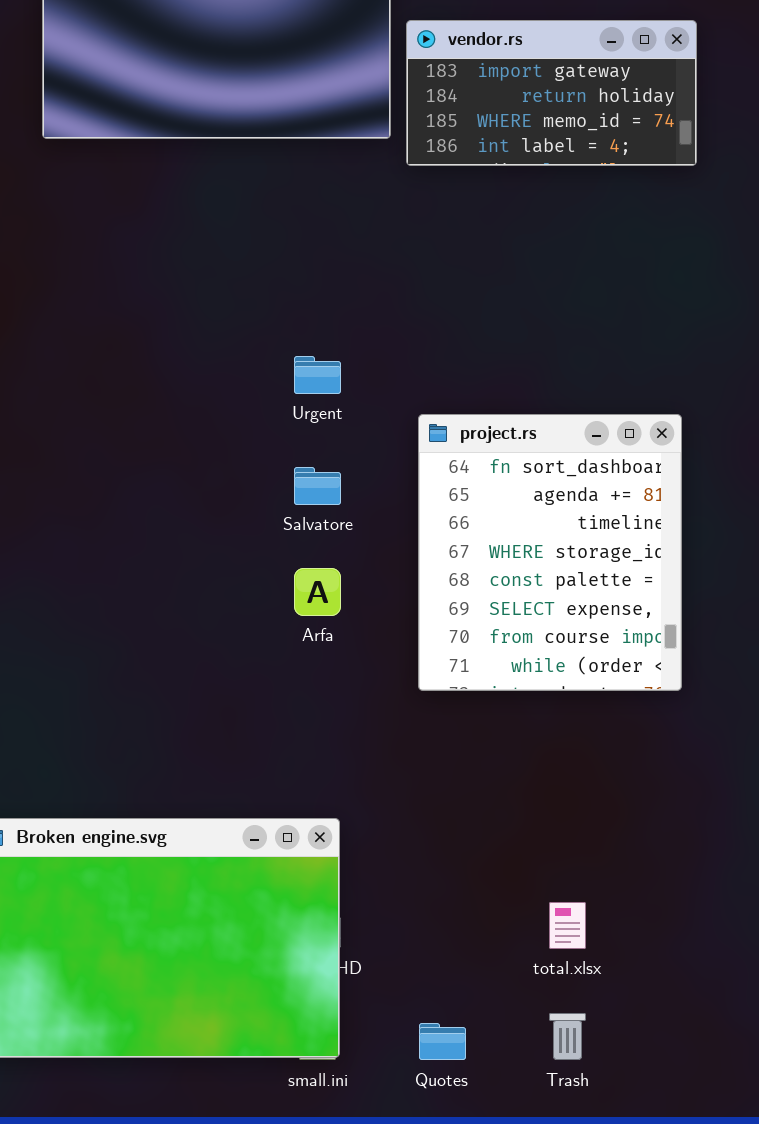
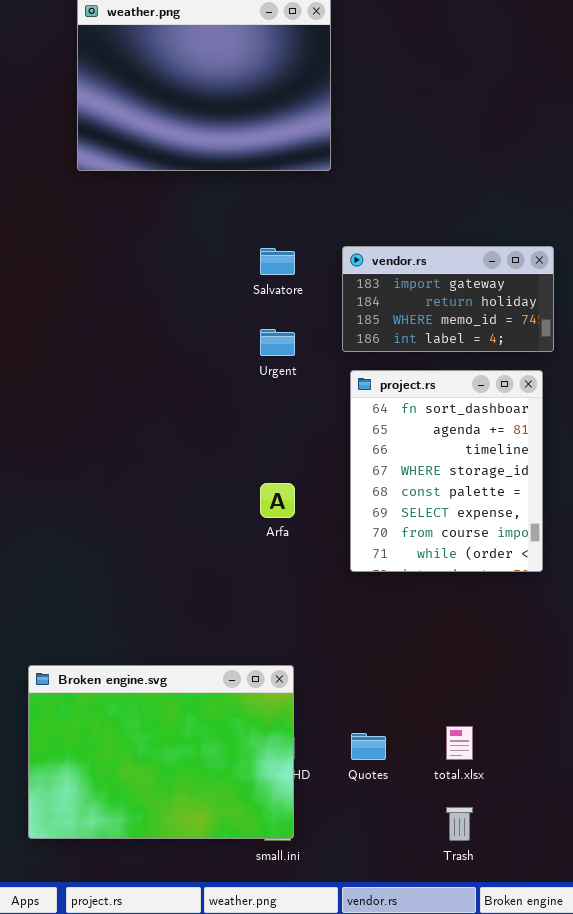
vendor.rs: [406,20,697,166] -> [342,246,554,352], moved
Salvatore: [294,467,341,505] -> [260,248,295,275], moved
Quotes: [419,1023,466,1060] -> [351,733,386,760], moved

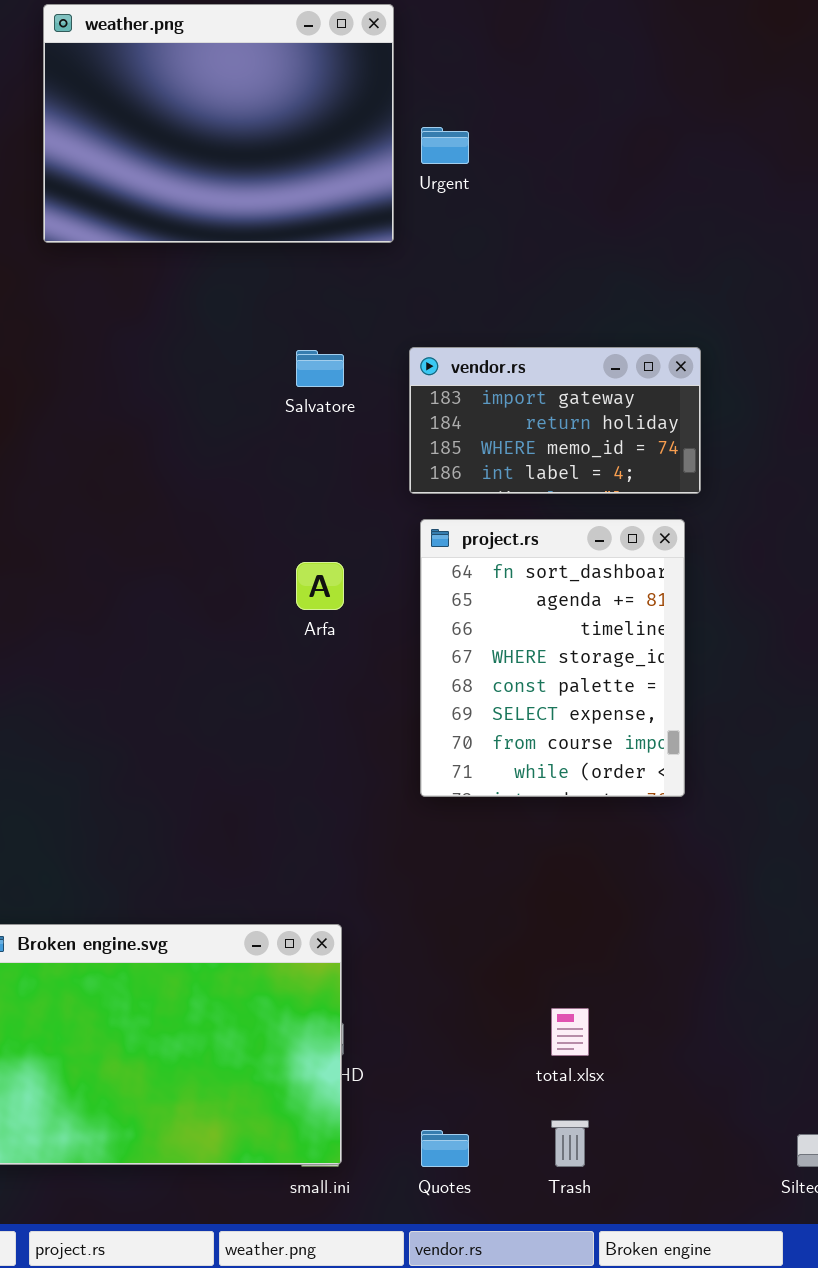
Urgent: [260,329,295,356] -> [421,127,469,164], moved
Arfa: [260,483,295,518] -> [296,562,344,610], moved
Quotes: [351,733,386,760] -> [421,1130,469,1167], moved

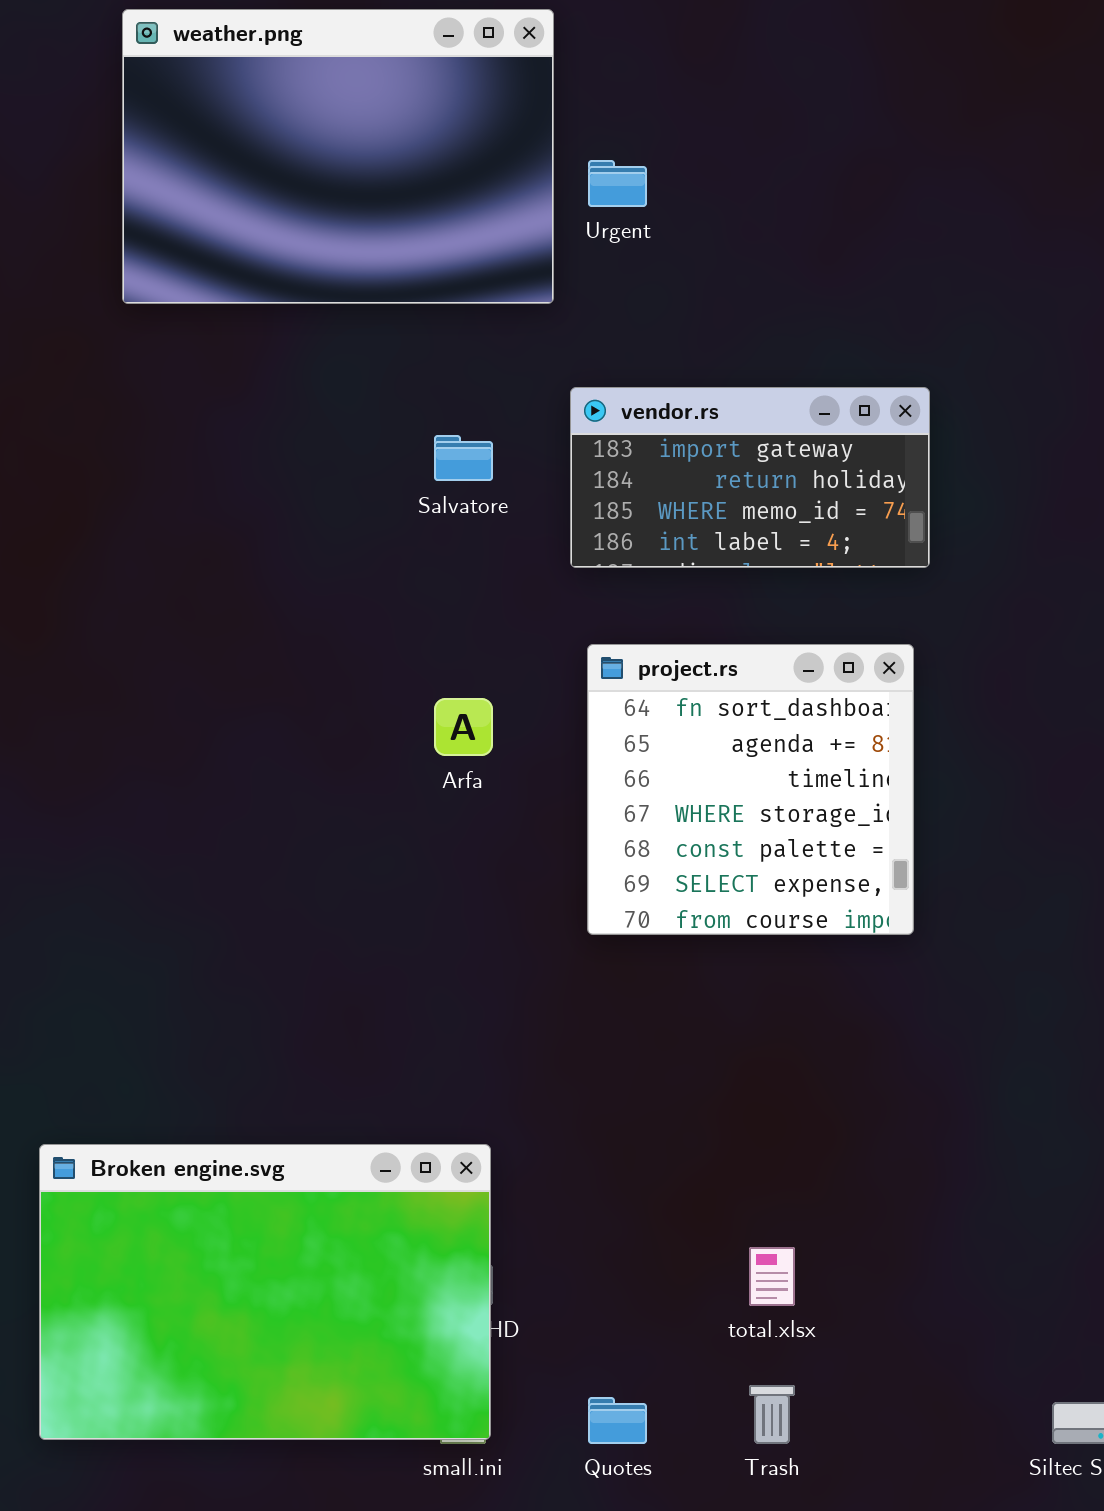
vendor.rs: [409,347,701,494] -> [570,387,930,568], moved
project.rs: [420,519,685,797] -> [587,644,914,935], resized

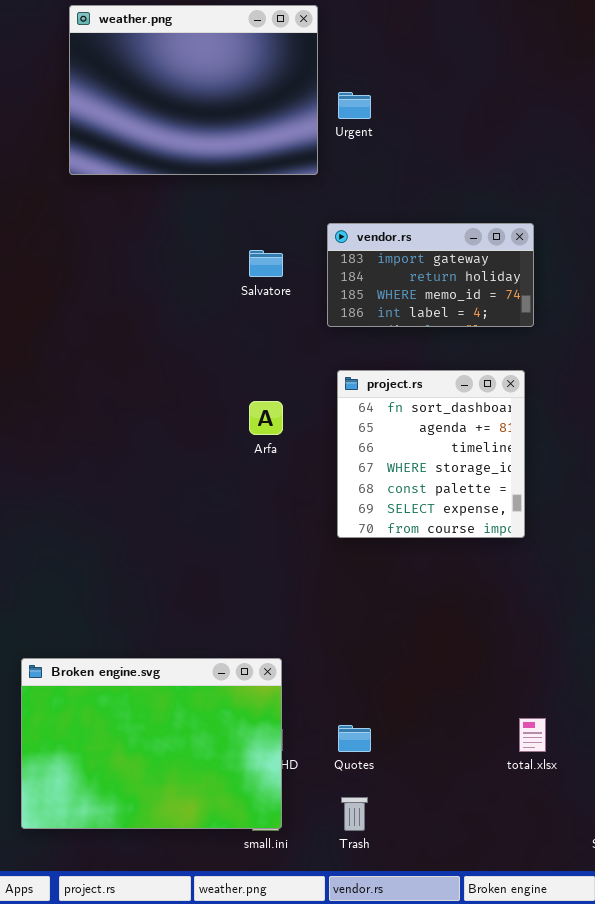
total.xlsx: [749,1247,795,1306] -> [519,718,546,752], moved
Trash: [749,1385,795,1444] -> [341,797,368,831], moved
Quotes: [588,1397,647,1444] -> [338,725,371,752], moved

